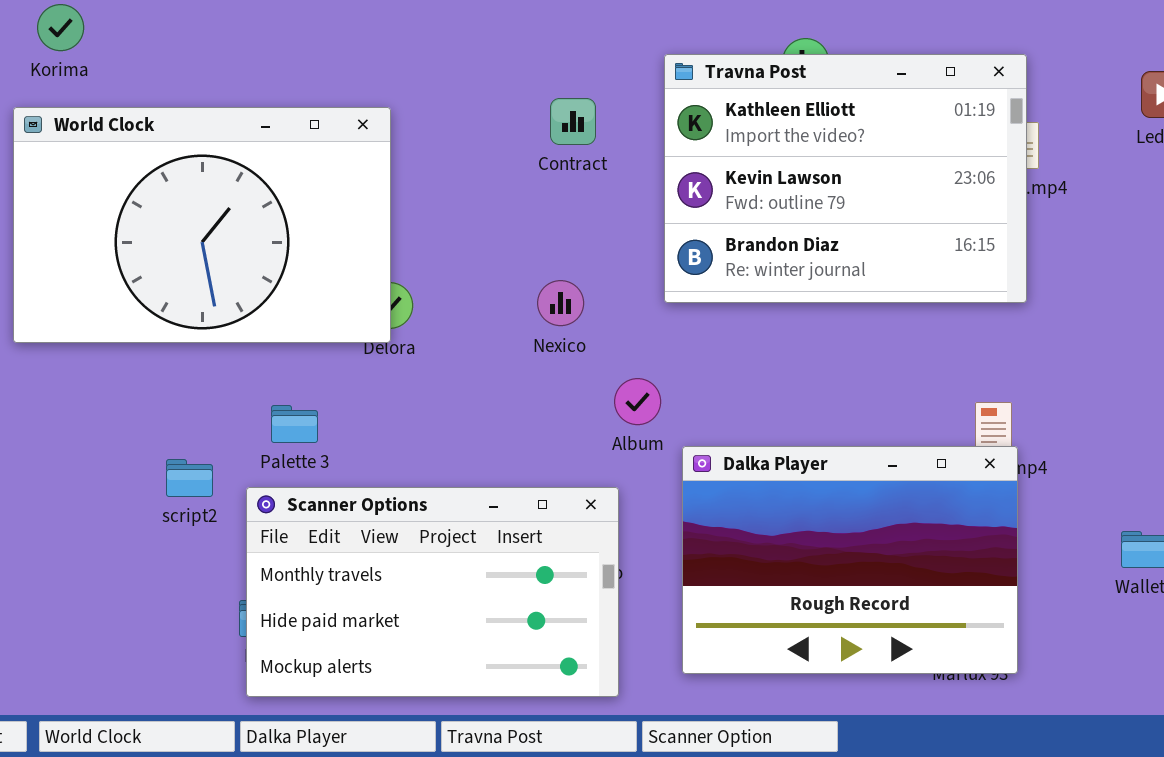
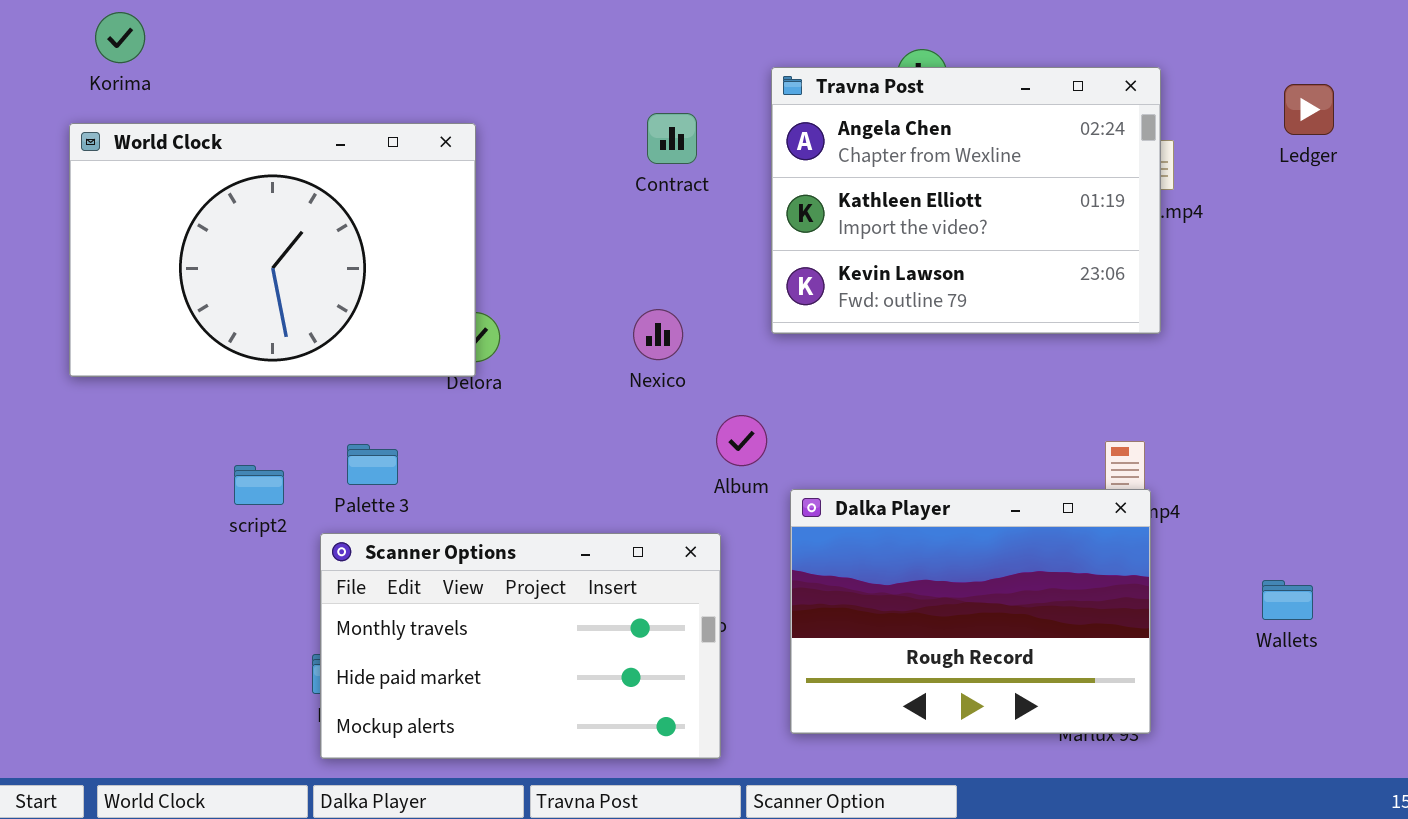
Travna Post: [664,54,1027,303] -> [771,67,1161,334], scrolled up 1 row
script2: [166,459,213,497] -> [234,465,284,505], moved

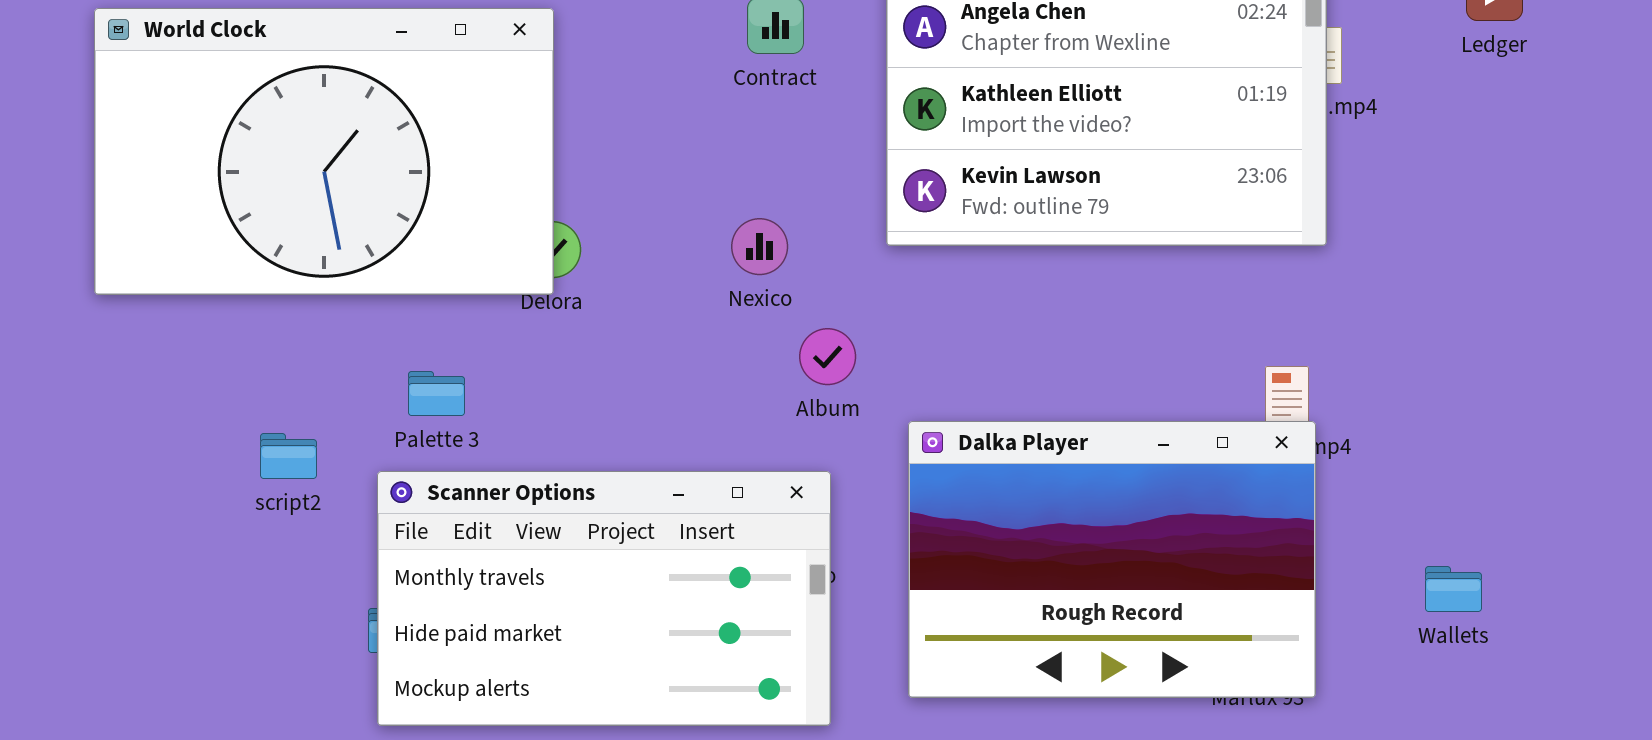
Album: [716,415,767,466] -> [799,328,856,385], moved
script2: [234,465,284,505] -> [260,433,317,479], moved
Wallets: [1262,580,1313,620] -> [1425,566,1482,612], moved

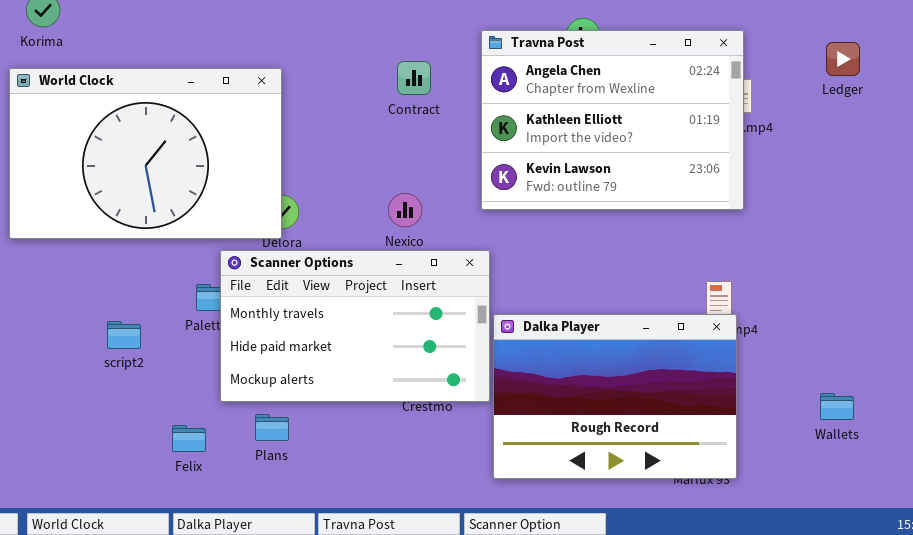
Scanner Options: [377,471,831,726] -> [220,250,490,402], moved
Wallets: [1425,566,1482,612] -> [820,393,854,420], moved

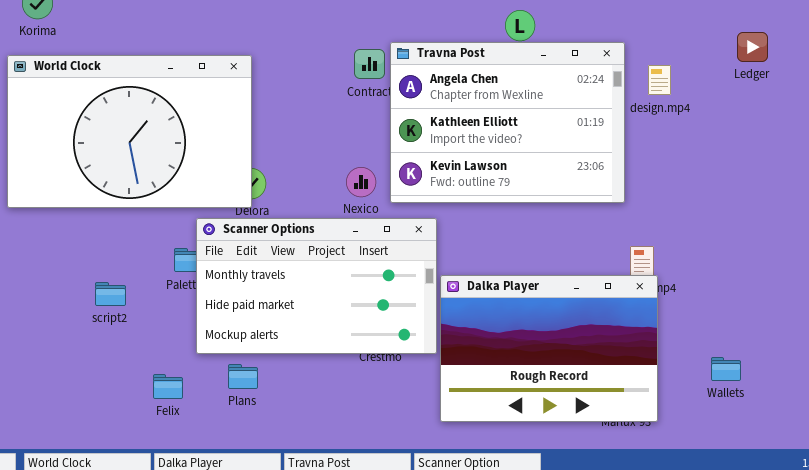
Travna Post: [481,30,744,210] -> [390,42,625,203], moved
Wallets: [820,393,854,420] -> [711,357,741,381], moved

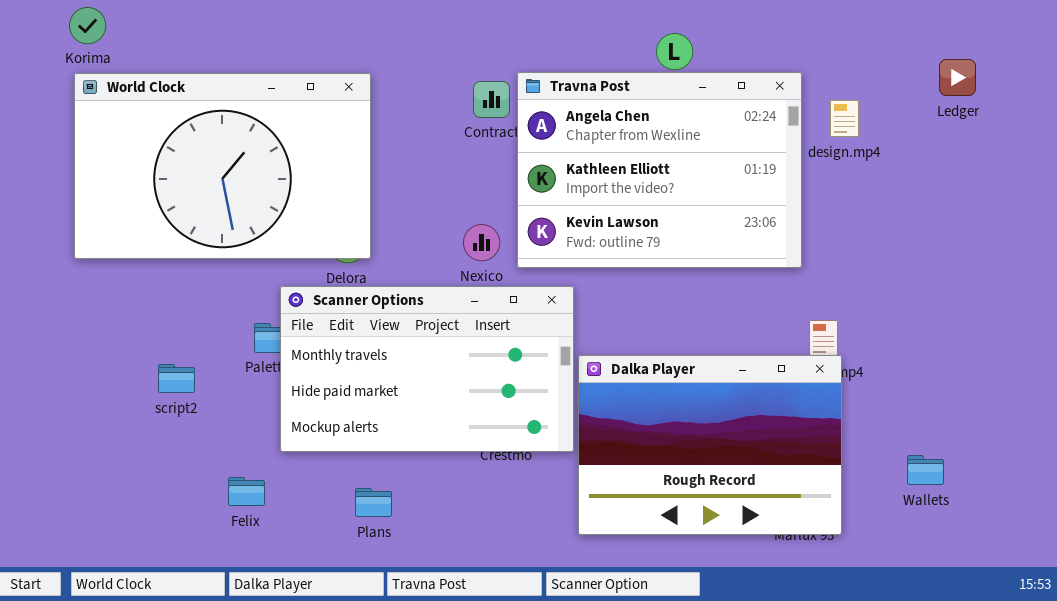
World Clock: [7,55,252,208] -> [74,73,371,259], moved
Plans: [228,364,258,389] -> [355,488,392,517], moved

